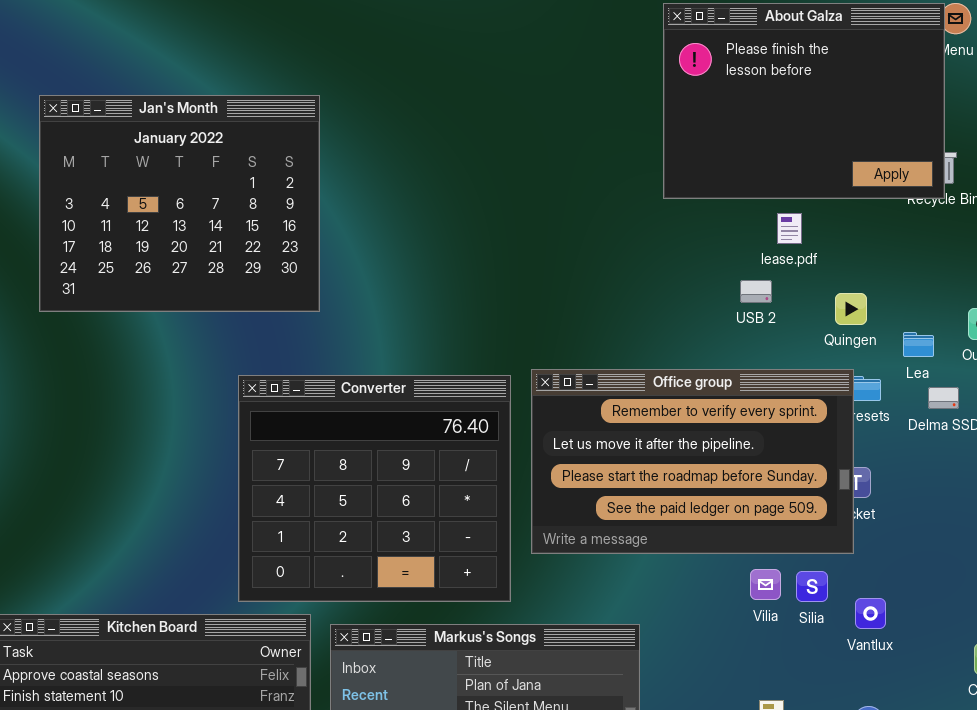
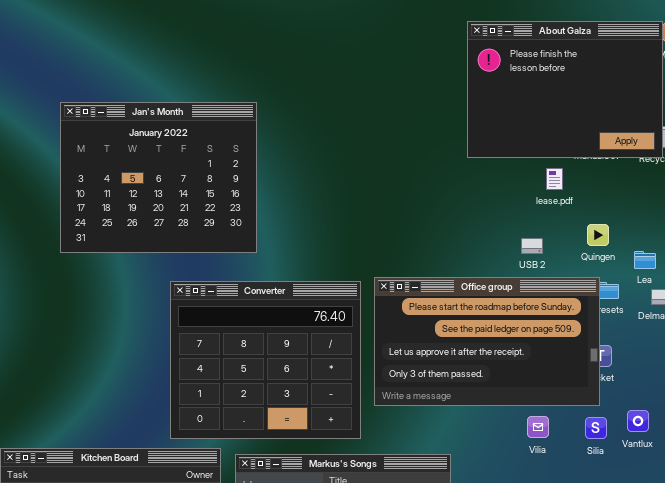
Jan's Month: [39,95,320,312] -> [60,102,257,253], moved
USB 2: [740,280,772,303] -> [521,238,543,254], moved
Office group: [531,369,854,554] -> [374,277,600,406], scrolled down 2 rows
Silia: [796,571,828,602] -> [585,417,607,439], moved
Vantlux: [855,598,886,629] -> [627,410,649,432], moved

